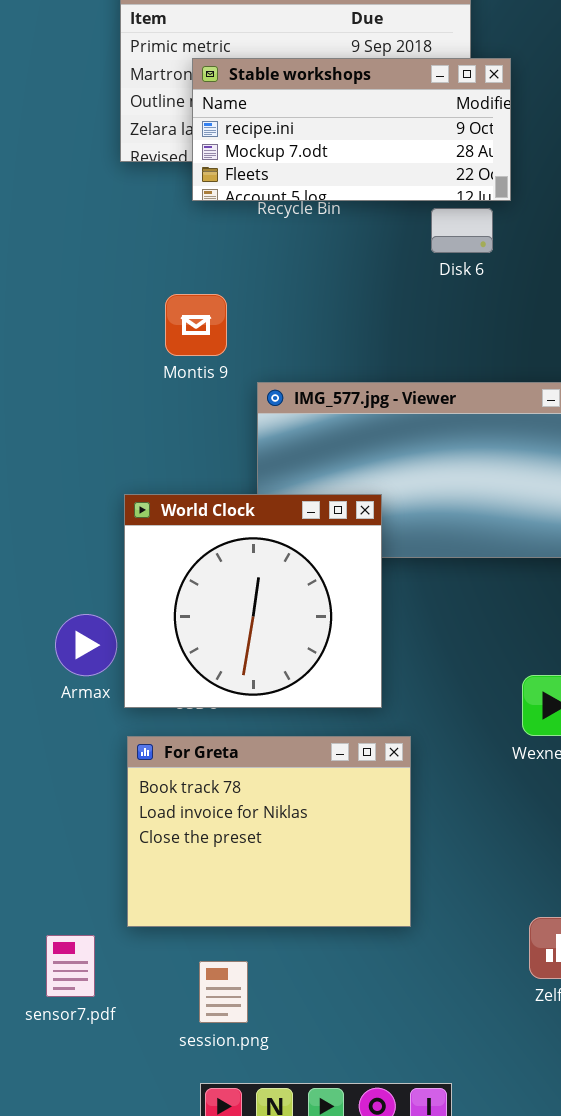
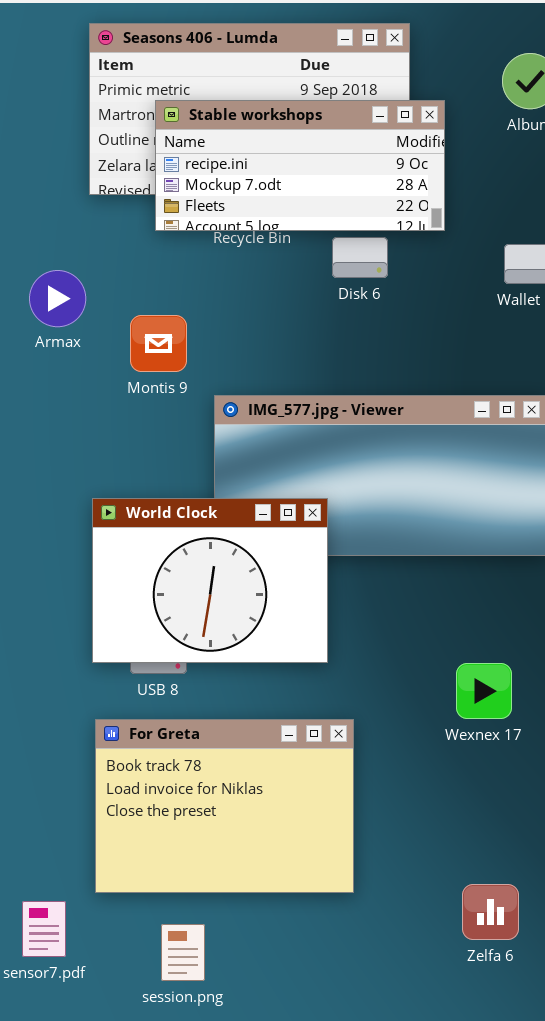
Disk 6: [431,208,493,253] -> [332,237,388,278], moved
World Clock: [124,494,382,708] -> [92,498,328,663], resized
Armax: [55,614,117,676] -> [29,270,86,327], moved

